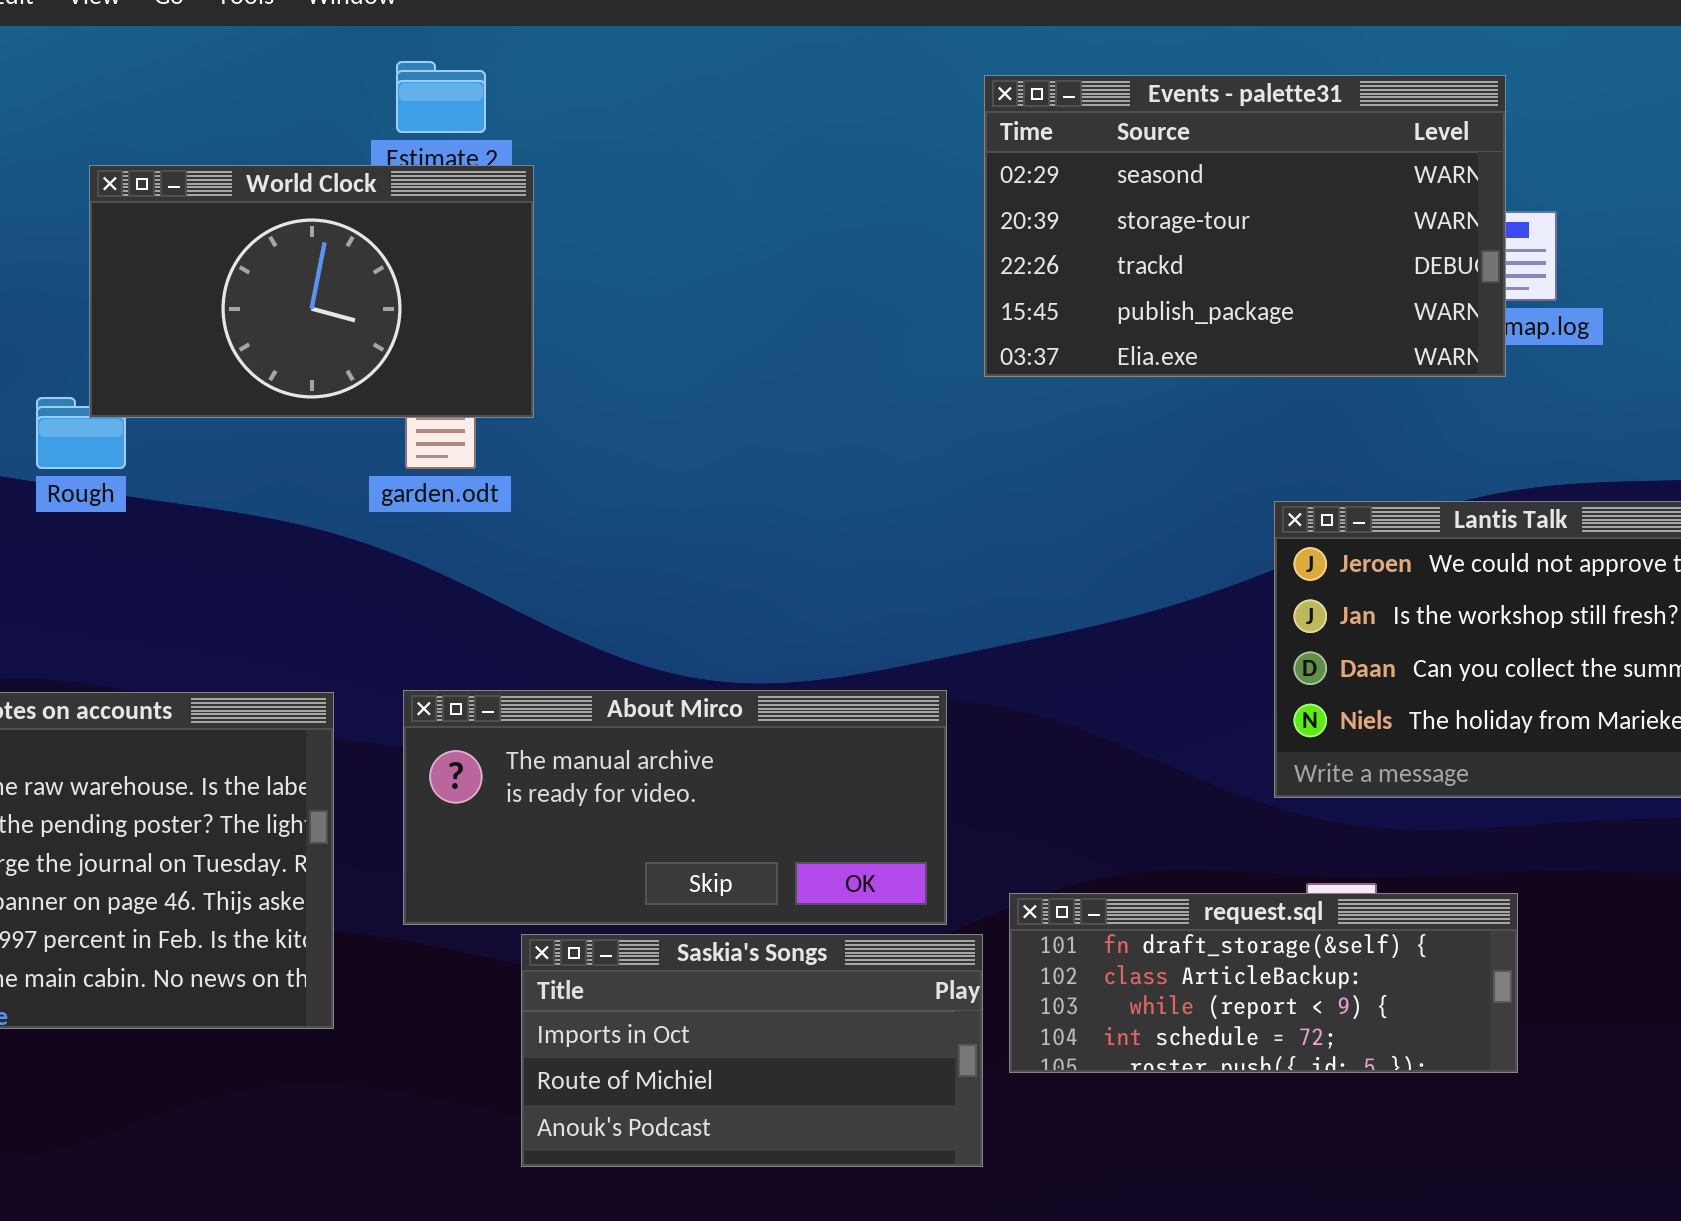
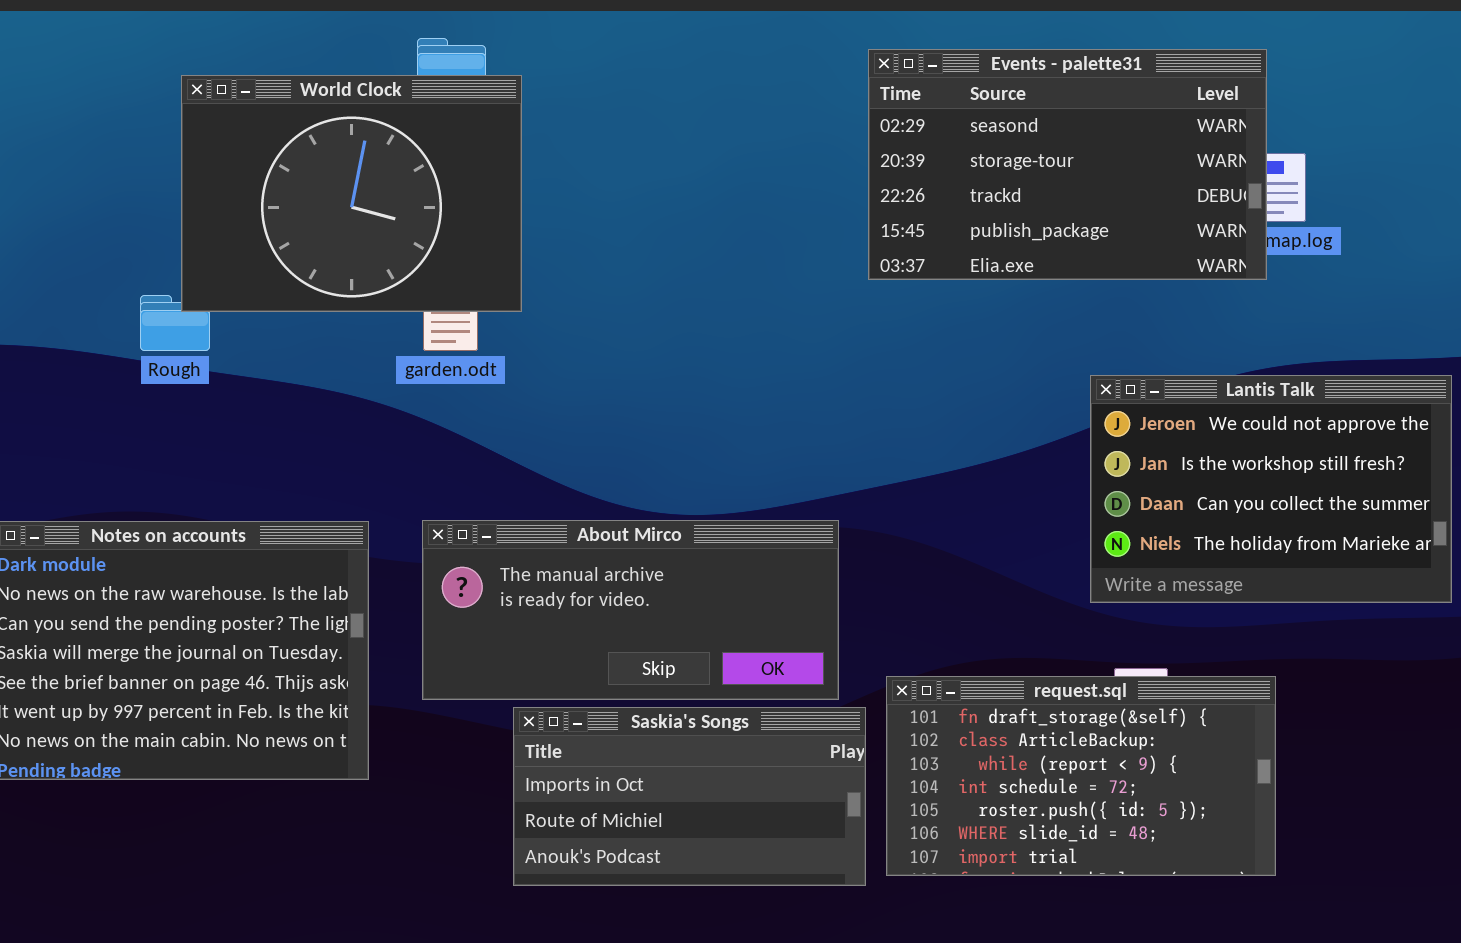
World Clock: [89,165,534,418] -> [181,75,522,312], resized
request.sql: [1009,893,1518,1073] -> [886,676,1276,876], resized

